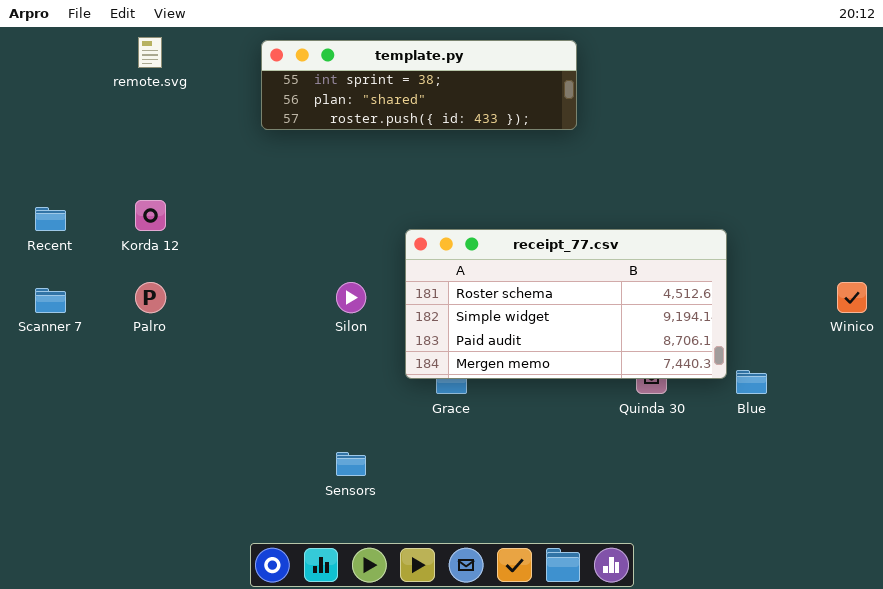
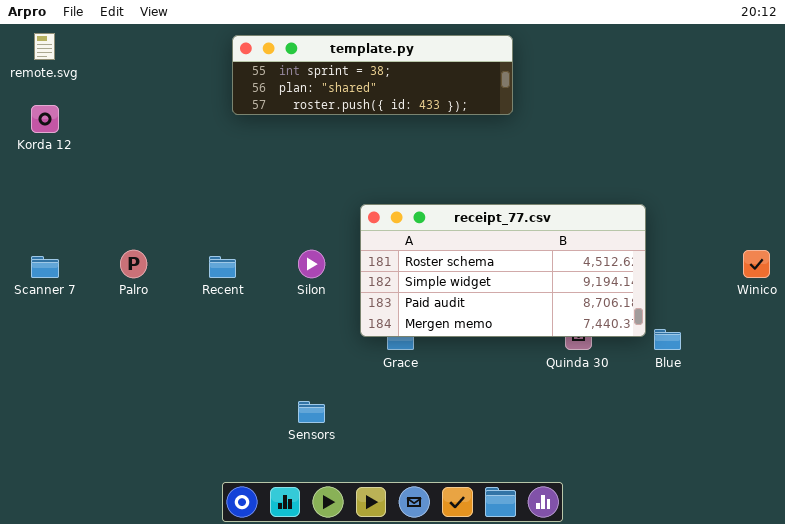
remote.svg: [138,37,162,68] -> [34,33,55,60], moved
Korda 12: [135,200,166,231] -> [31,105,59,133], moved
Recent: [35,207,66,231] -> [209,256,236,278], moved

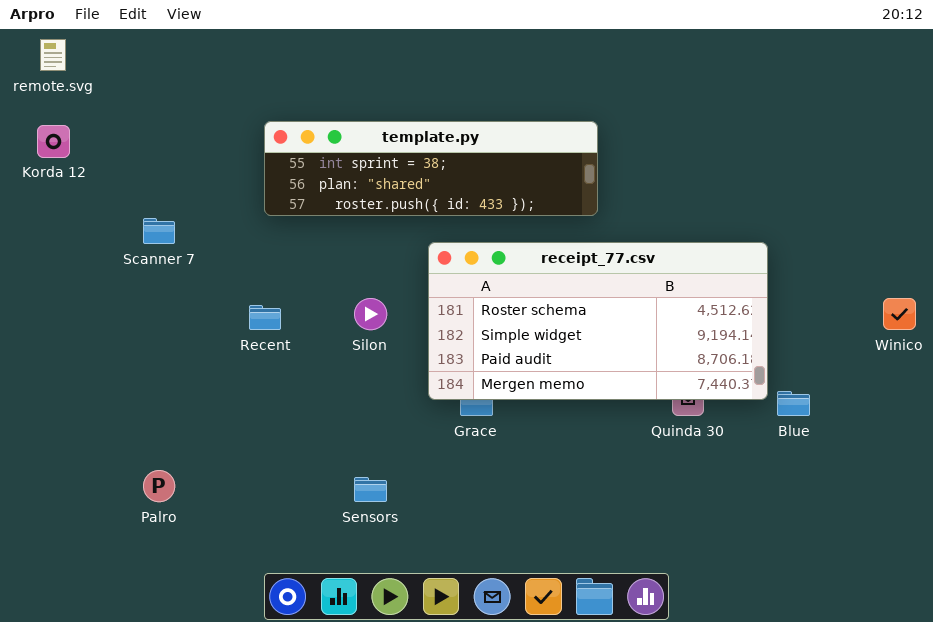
template.py: [232,35,513,115] -> [264,121,598,216], moved
Palro: [120,250,147,278] -> [143,470,175,502], moved
Scanner 7: [31,256,59,278] -> [143,218,175,244], moved

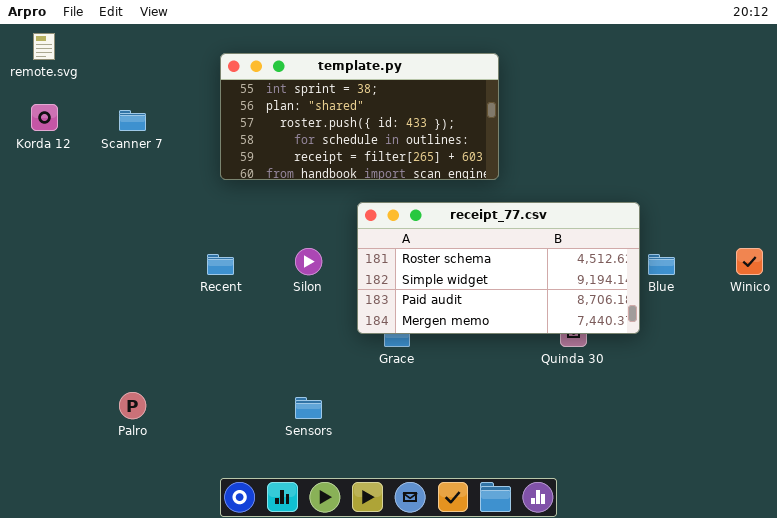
template.py: [264,121,598,216] -> [220,53,499,180], resized
Scanner 7: [143,218,175,244] -> [119,110,146,131], moved
Blue: [777,391,810,416] -> [648,254,675,275], moved

